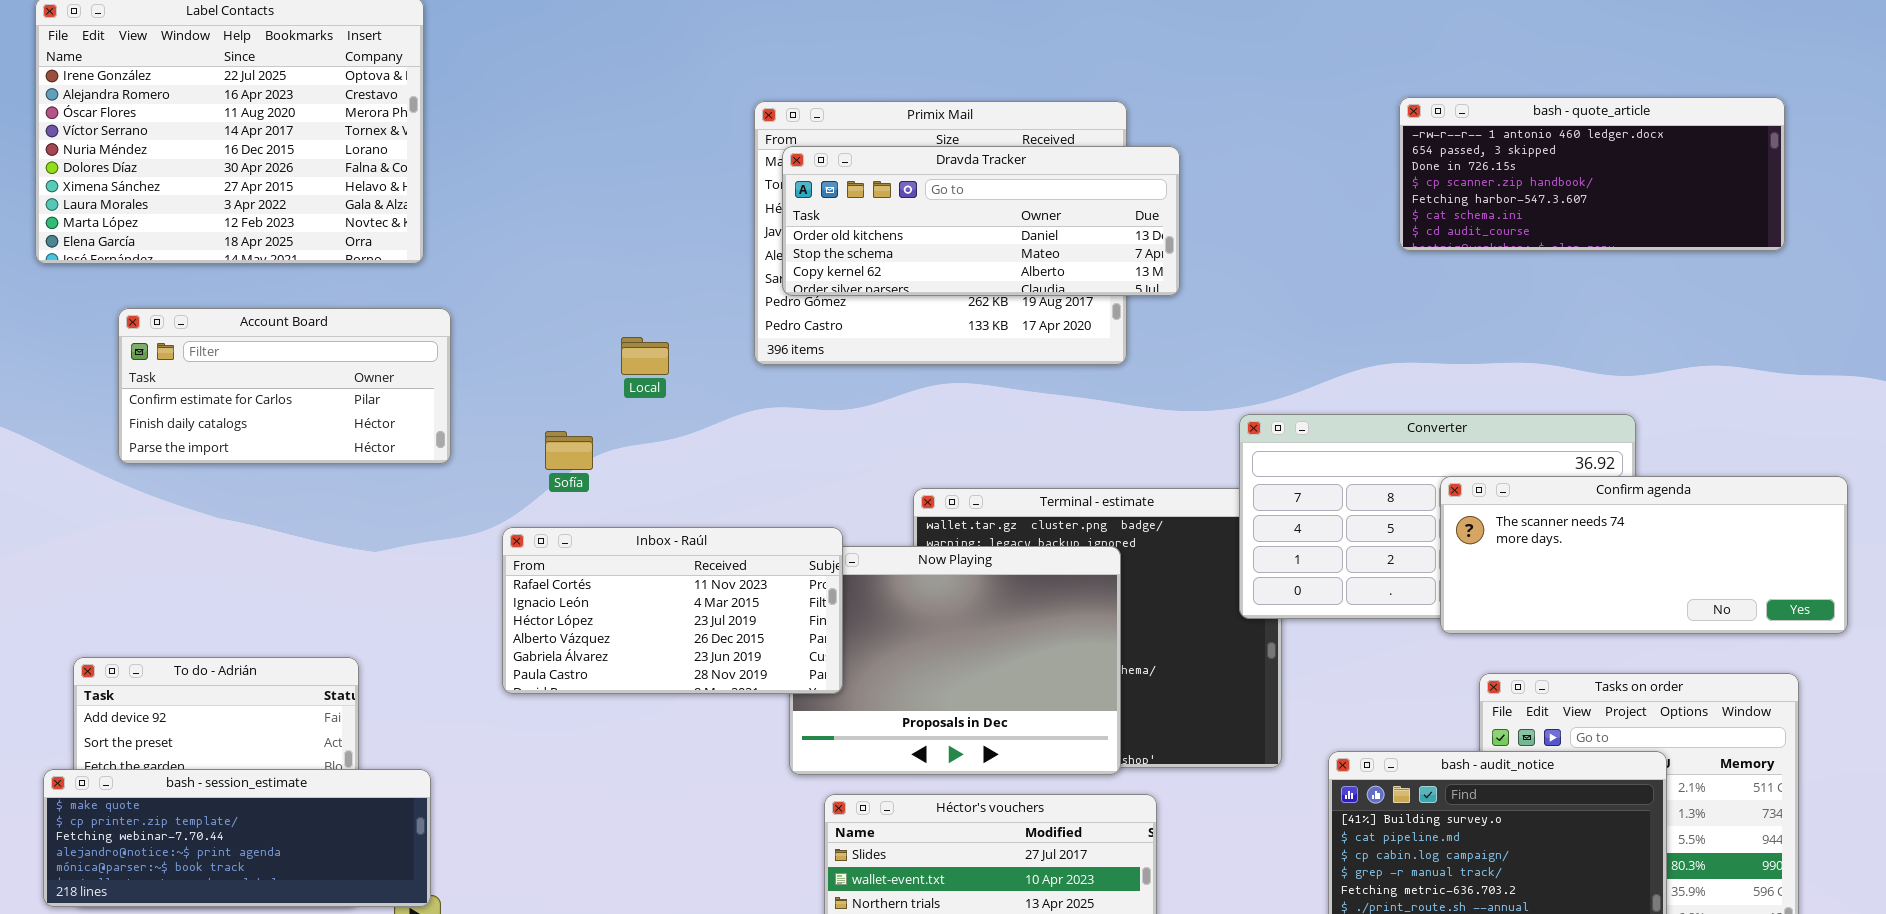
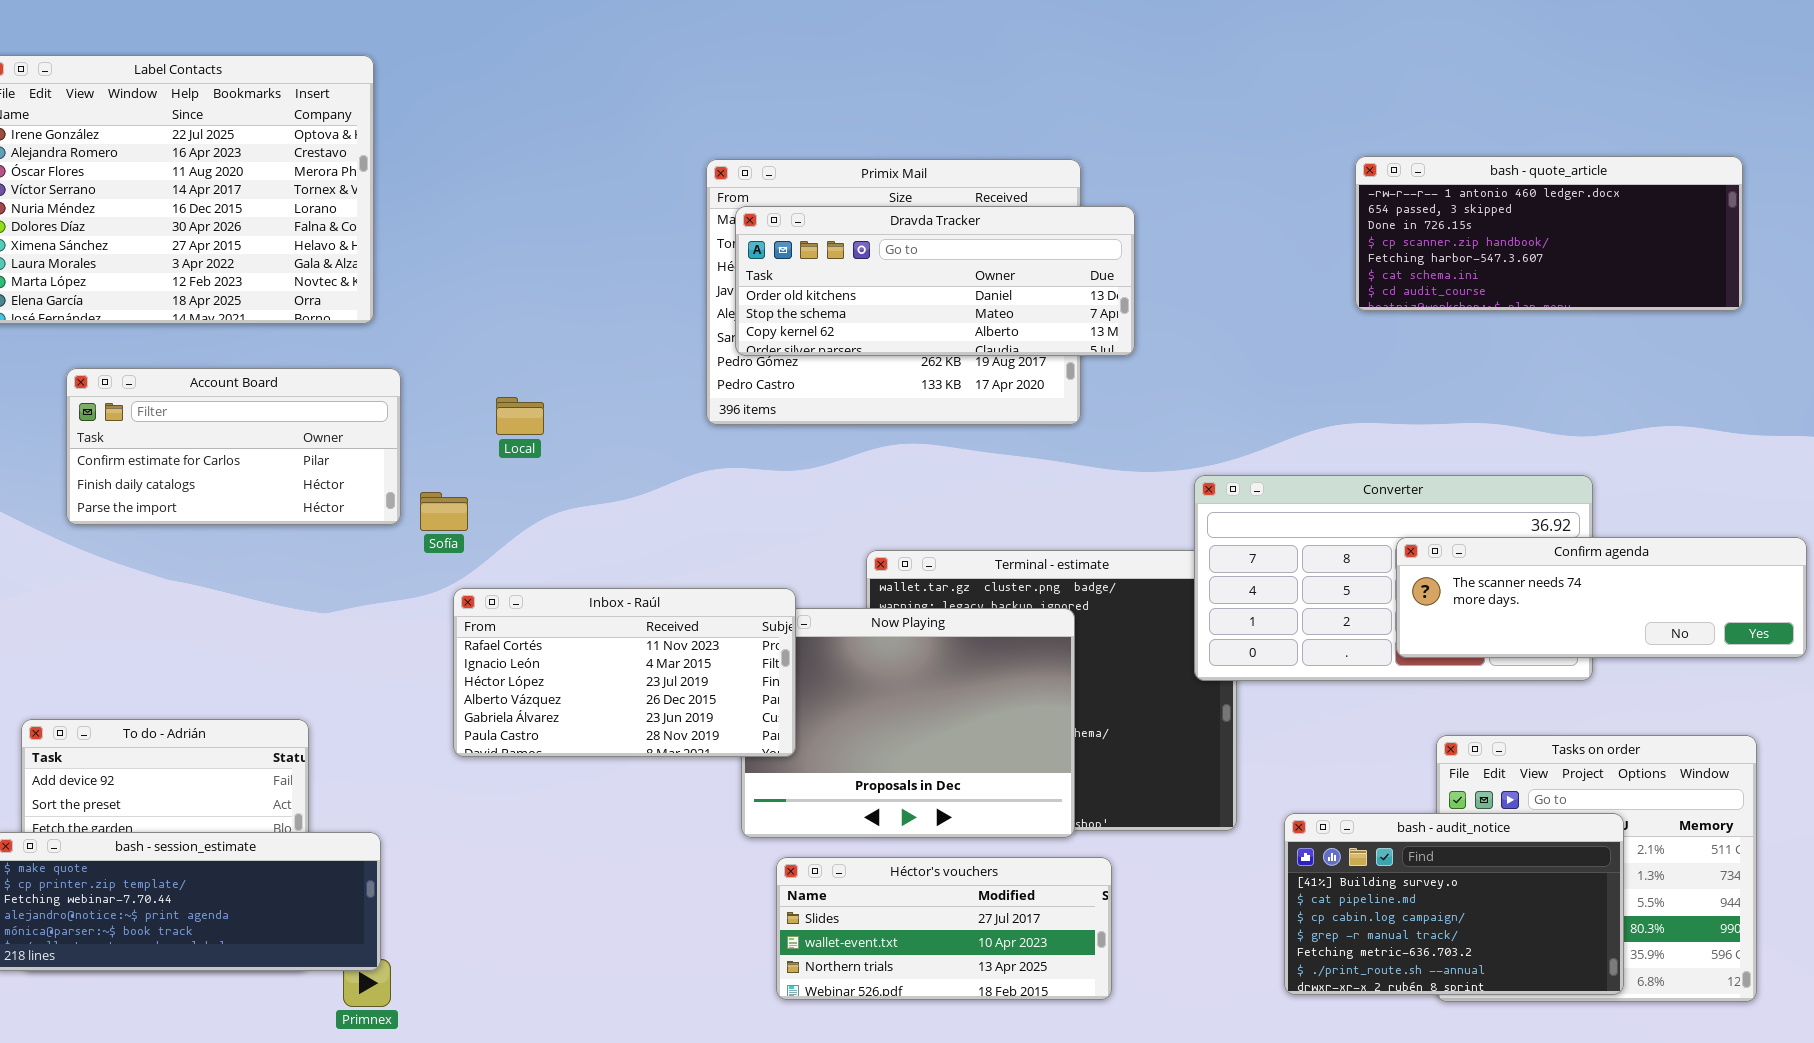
Local: [621,337,669,375] -> [496,397,544,435], moved
Sofía: [545,431,593,470] -> [420,492,468,531], moved
Confirm agenda: [1440,476,1848,634] -> [1396,537,1807,658], resized

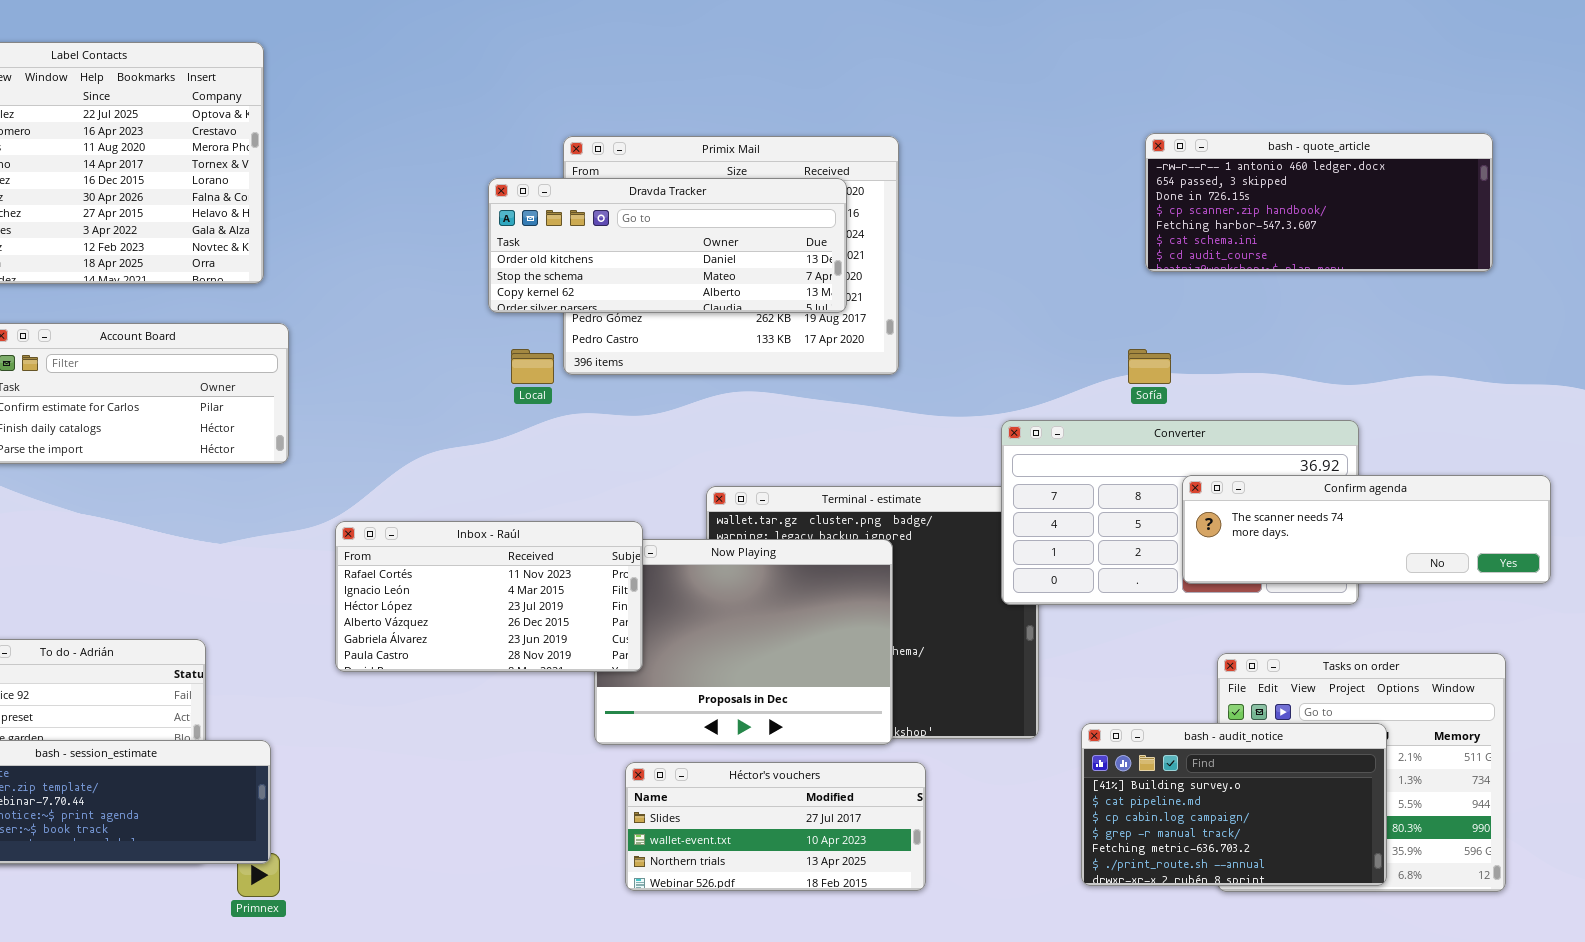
Dravda Tracker: [735,206,1135,356] -> [488,178,847,313], moved
Local: [496,397,544,435] -> [511,349,554,384], moved
Sofía: [420,492,468,531] -> [1128,349,1171,384], moved

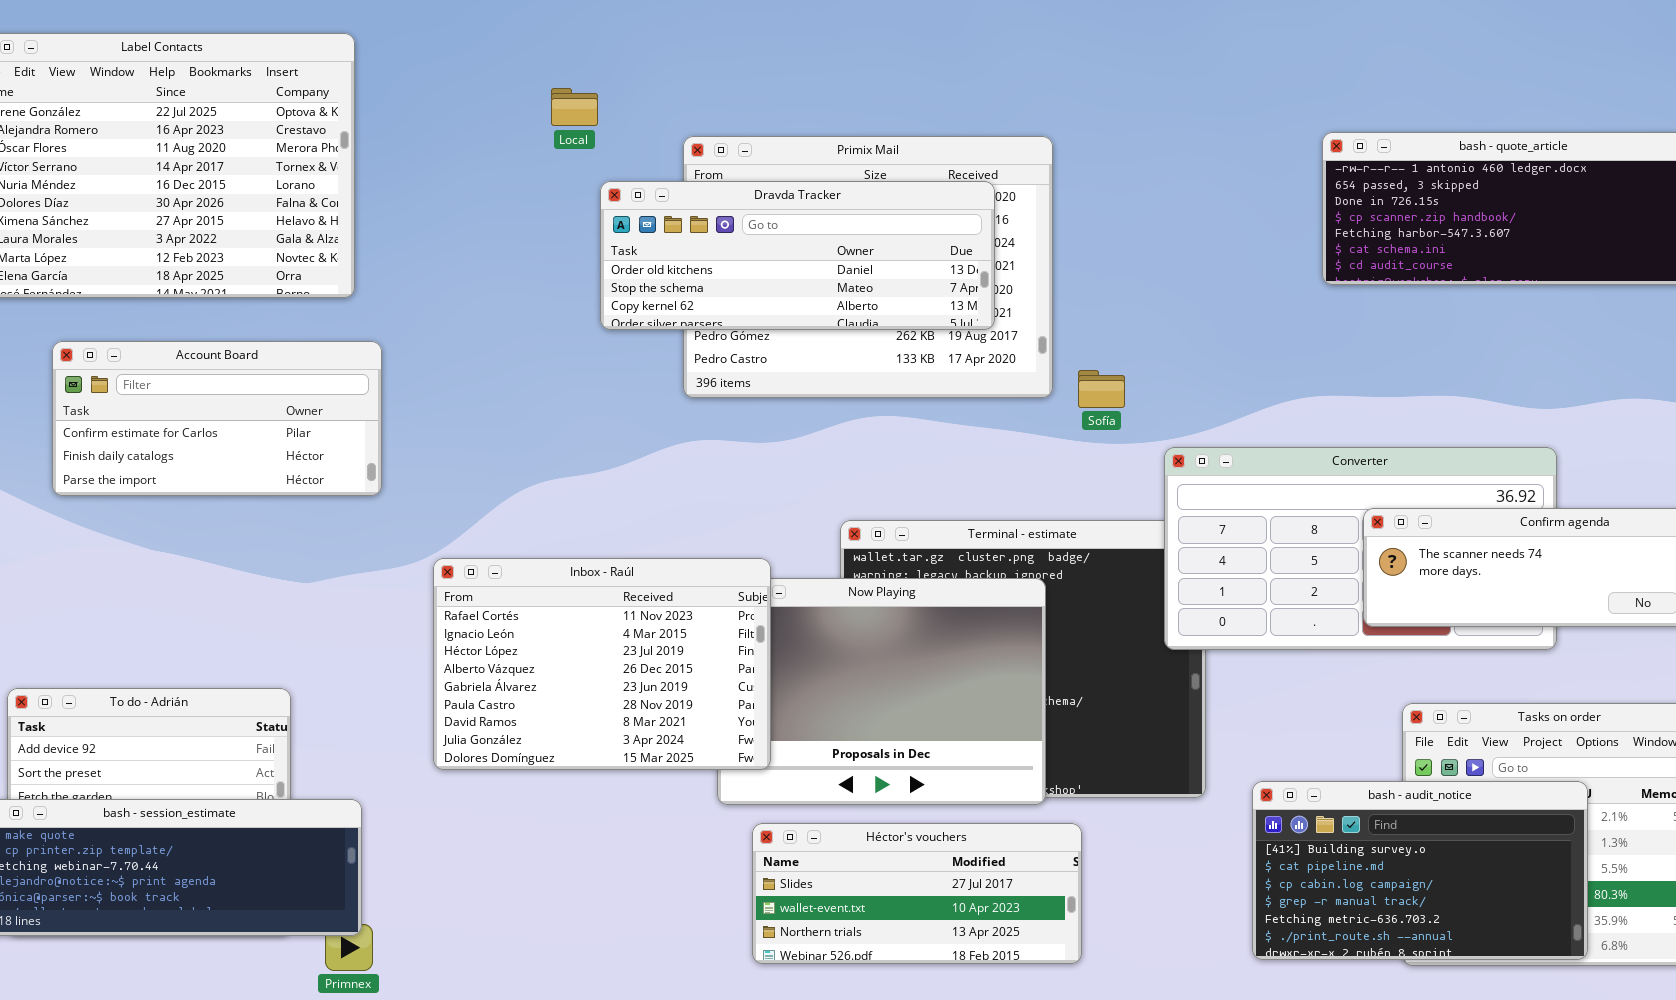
Local: [511,349,554,384] -> [551,88,598,126], moved
Sofía: [1128,349,1171,384] -> [1078,370,1125,408], moved
Inbox - Raúl: [335,521,643,672] -> [433,558,771,770], resized

